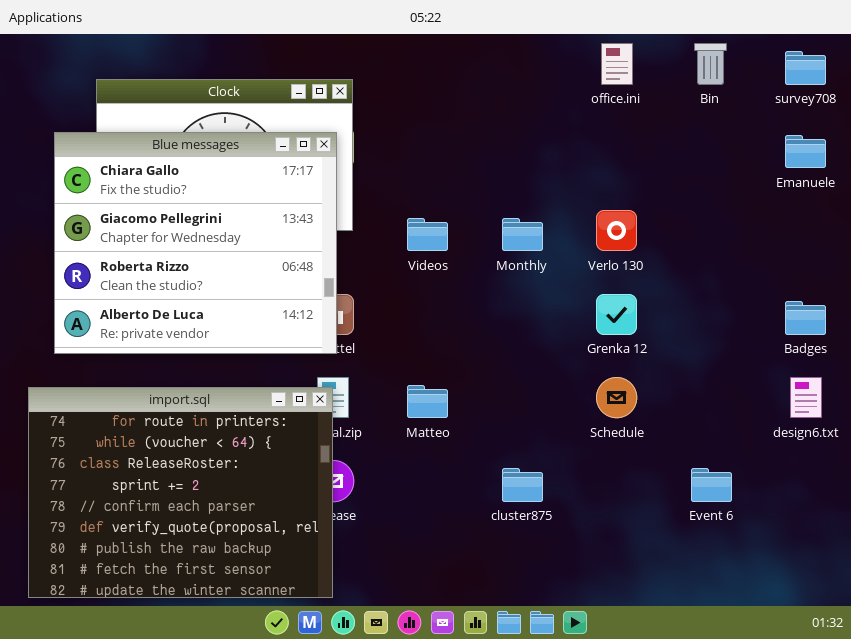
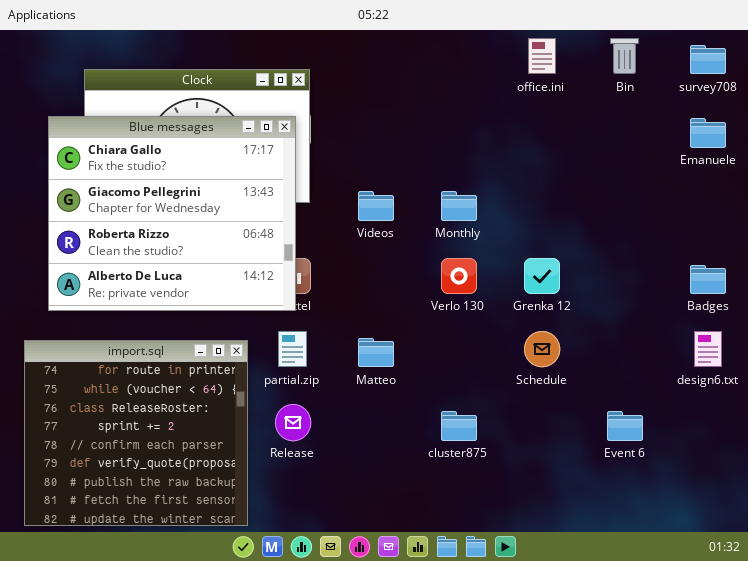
Verlo 130: [596,210,637,251] -> [441,258,477,294], moved
import.sql: [28,387,333,598] -> [24,340,248,526], resized

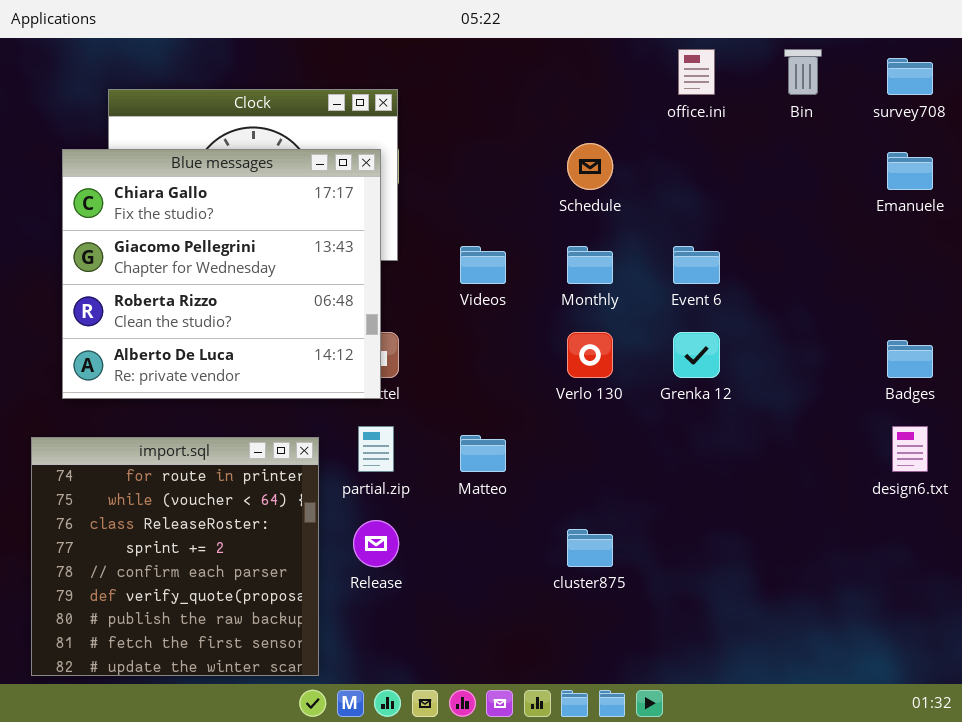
Schedule: [524,331,560,367] -> [567,143,613,190], moved
Event 6: [607,411,643,441] -> [673,246,720,284], moved

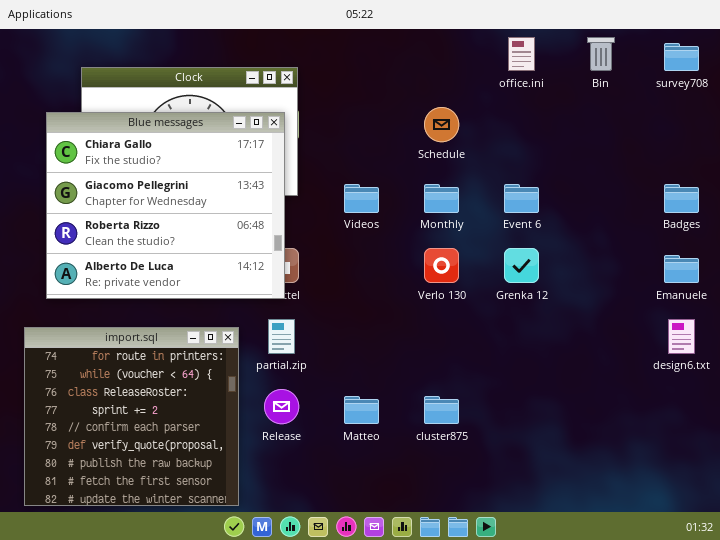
Emanuele: [887,152,933,190] -> [664,255,699,283], moved
Badges: [887,340,933,378] -> [664,184,699,213], moved
Matteo: [460,435,506,472] -> [344,396,379,424], moved

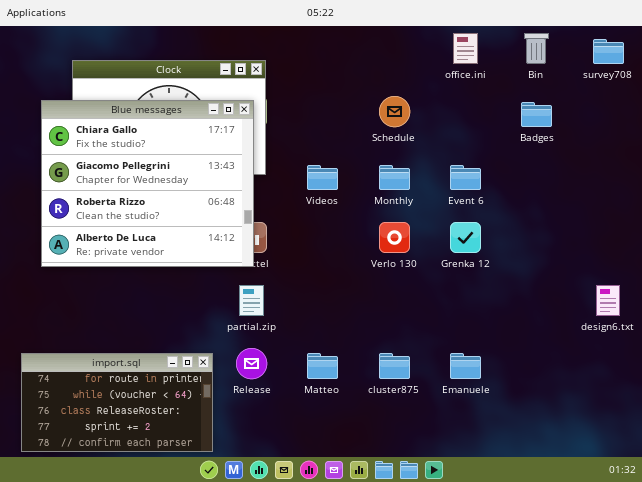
Badges: [664,184,699,213] -> [521,102,552,127], moved
Emanuele: [664,255,699,283] -> [450,353,481,379], moved
import.sql: [24,327,239,506] -> [21,353,213,452], resized

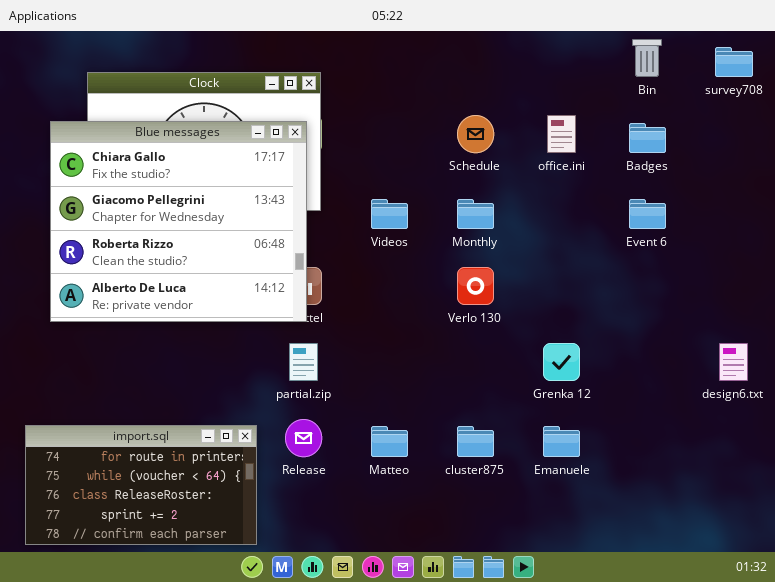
office.ini: [453,33,478,64] -> [547,115,576,153], moved
Event 6: [450,165,481,190] -> [629,199,666,229], moved
Grenka 12: [450,222,481,253] -> [543,343,580,381], moved

